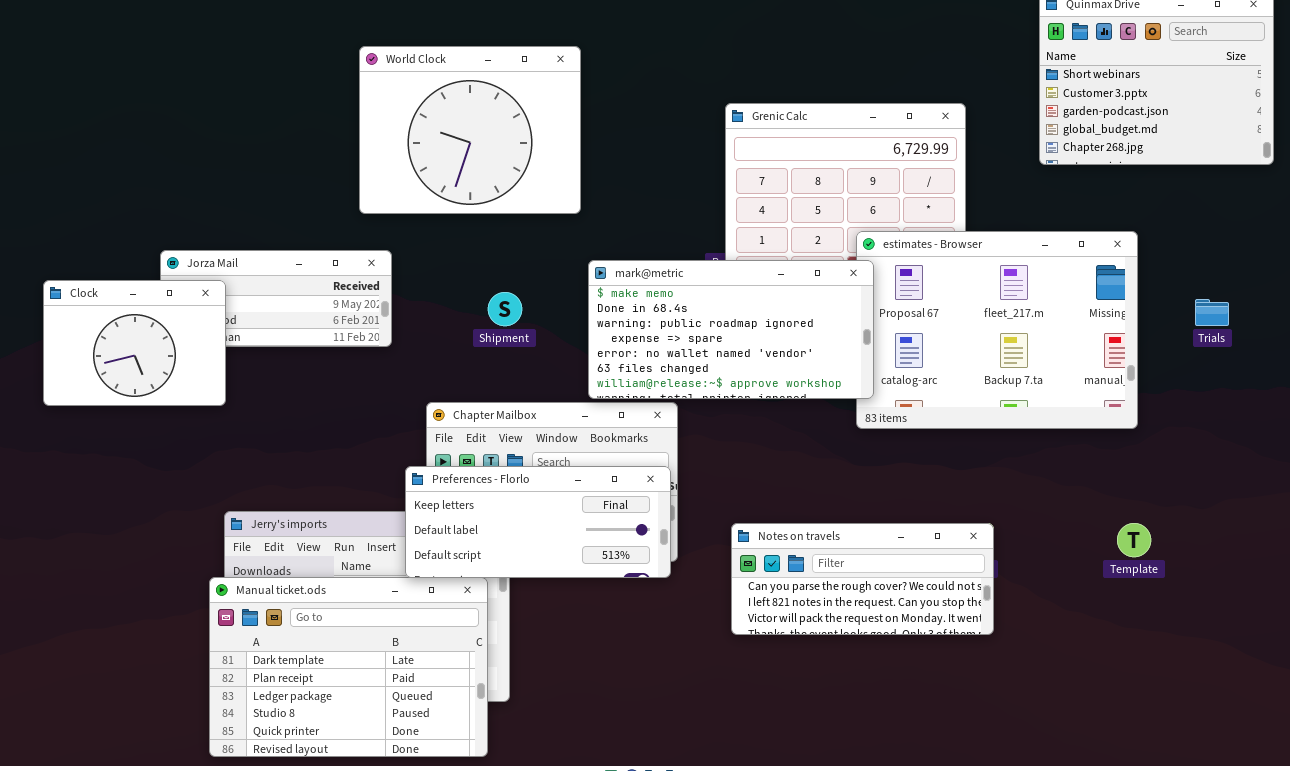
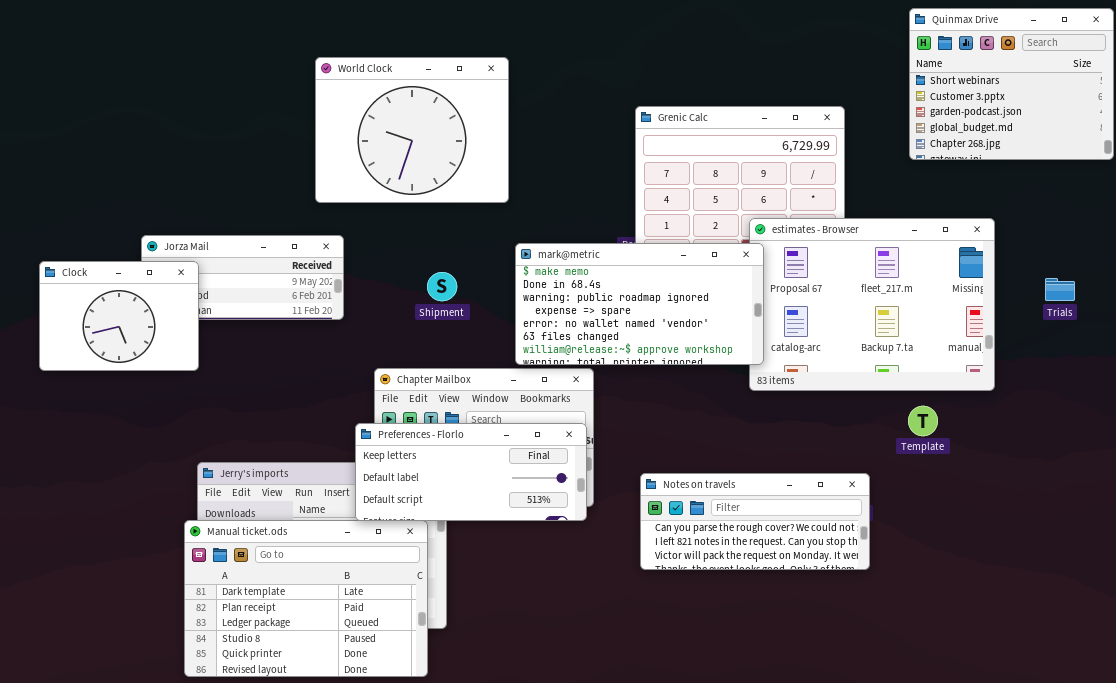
Template: [1117,523,1151,557] -> [908,406,938,436], moved

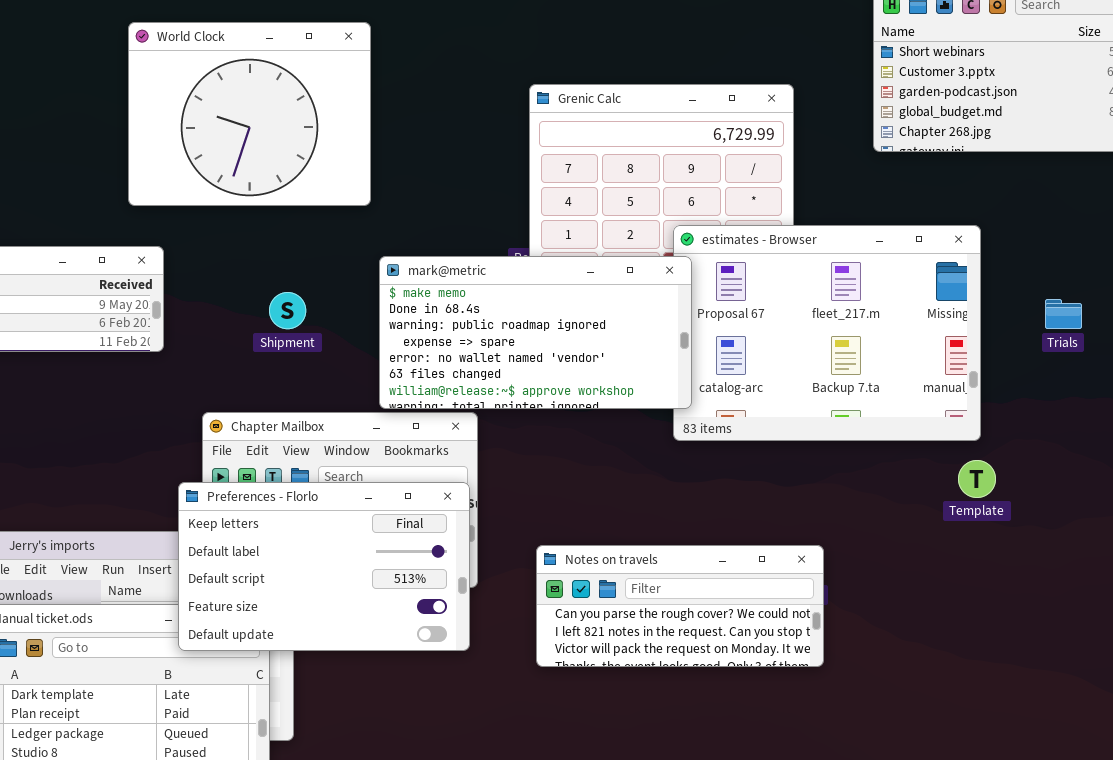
Template: [908,406,938,436] -> [958,460,996,498], moved
Preferences - Florlo: [355,423,587,521] -> [178,482,470,651], resized

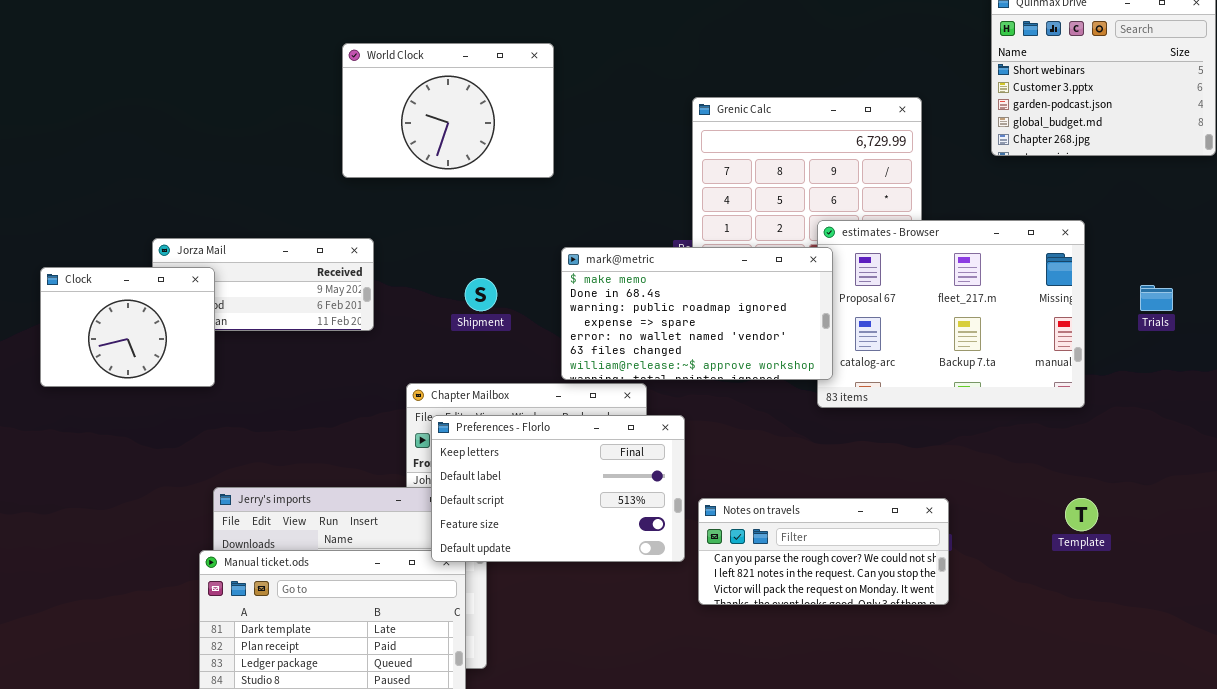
World Clock: [128,22,371,206] -> [342,43,554,178], resized
Template: [958,460,996,498] -> [1065,498,1098,531], moved
Preferences - Florlo: [178,482,470,651] -> [431,415,685,562], moved

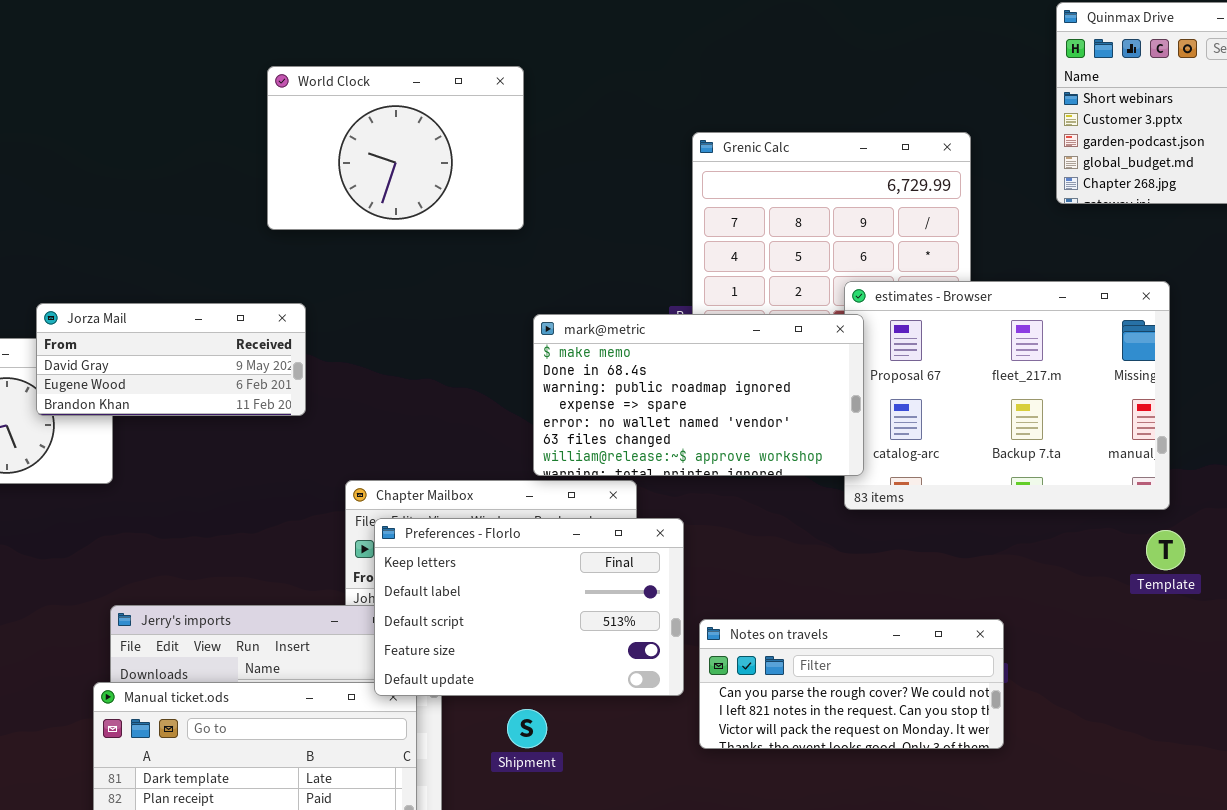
Jorza Mail: [152,238,374,331] -> [36,303,306,416], raised
Shipment: [465,278,497,311] -> [507,709,547,748], moved
Template: [1065,498,1098,531] -> [1146,530,1185,570], moved

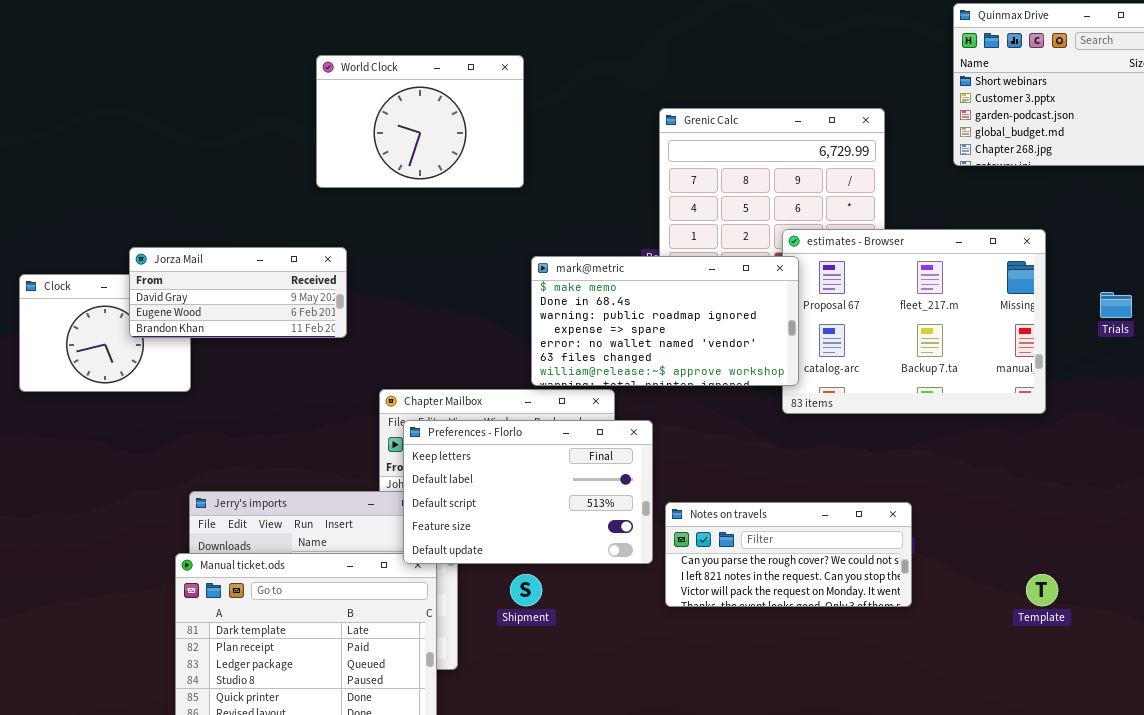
Template: [1146,530,1185,570] -> [1026,574,1058,606], moved

